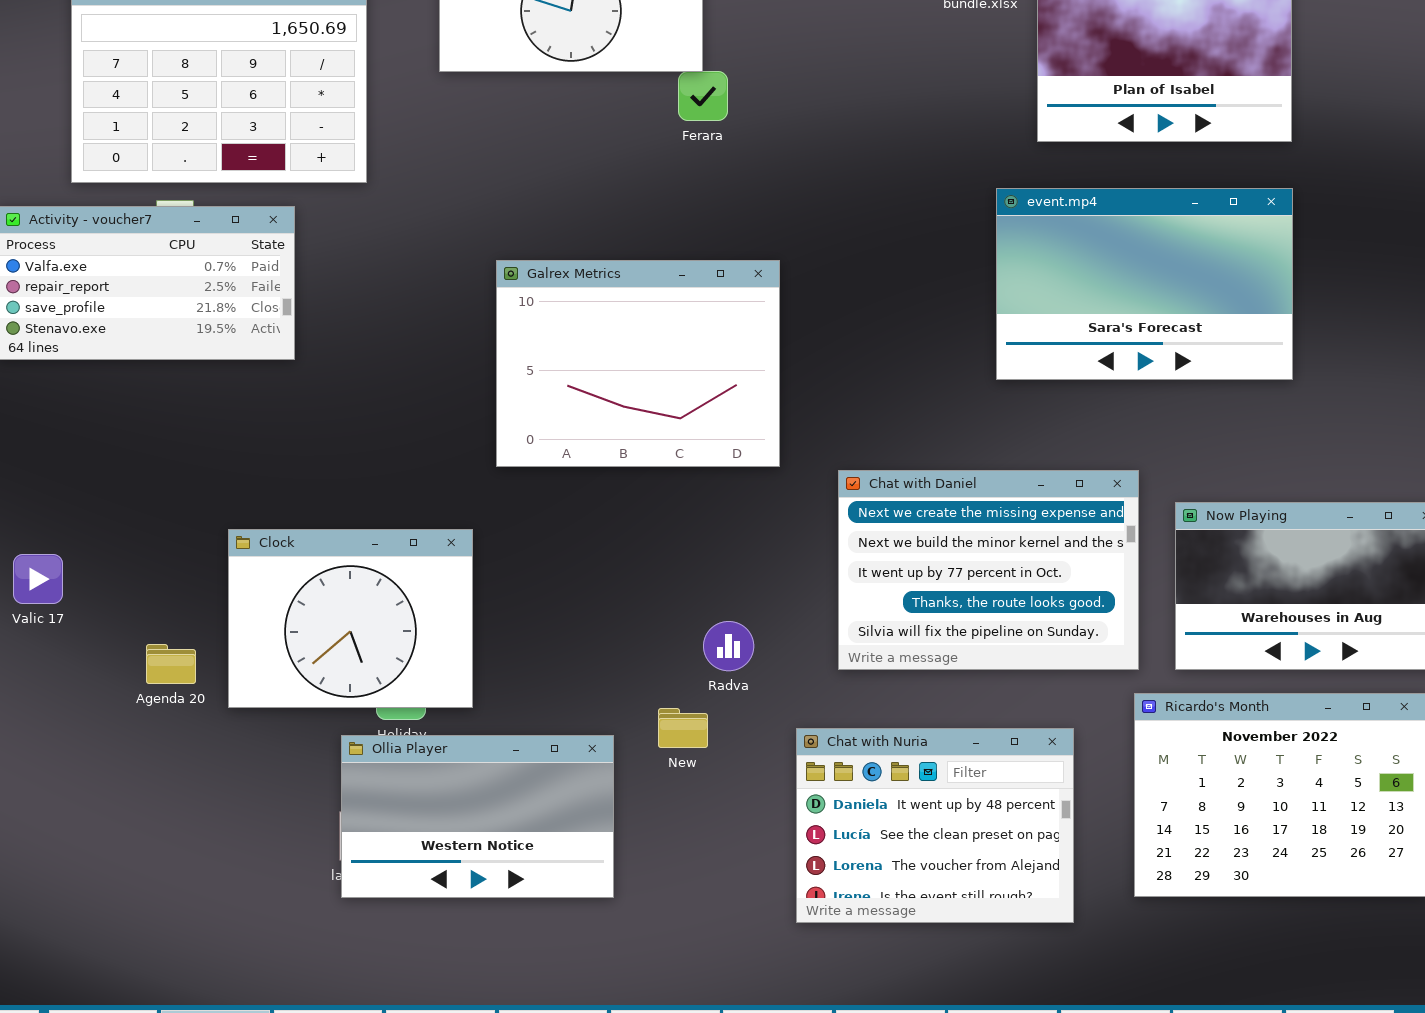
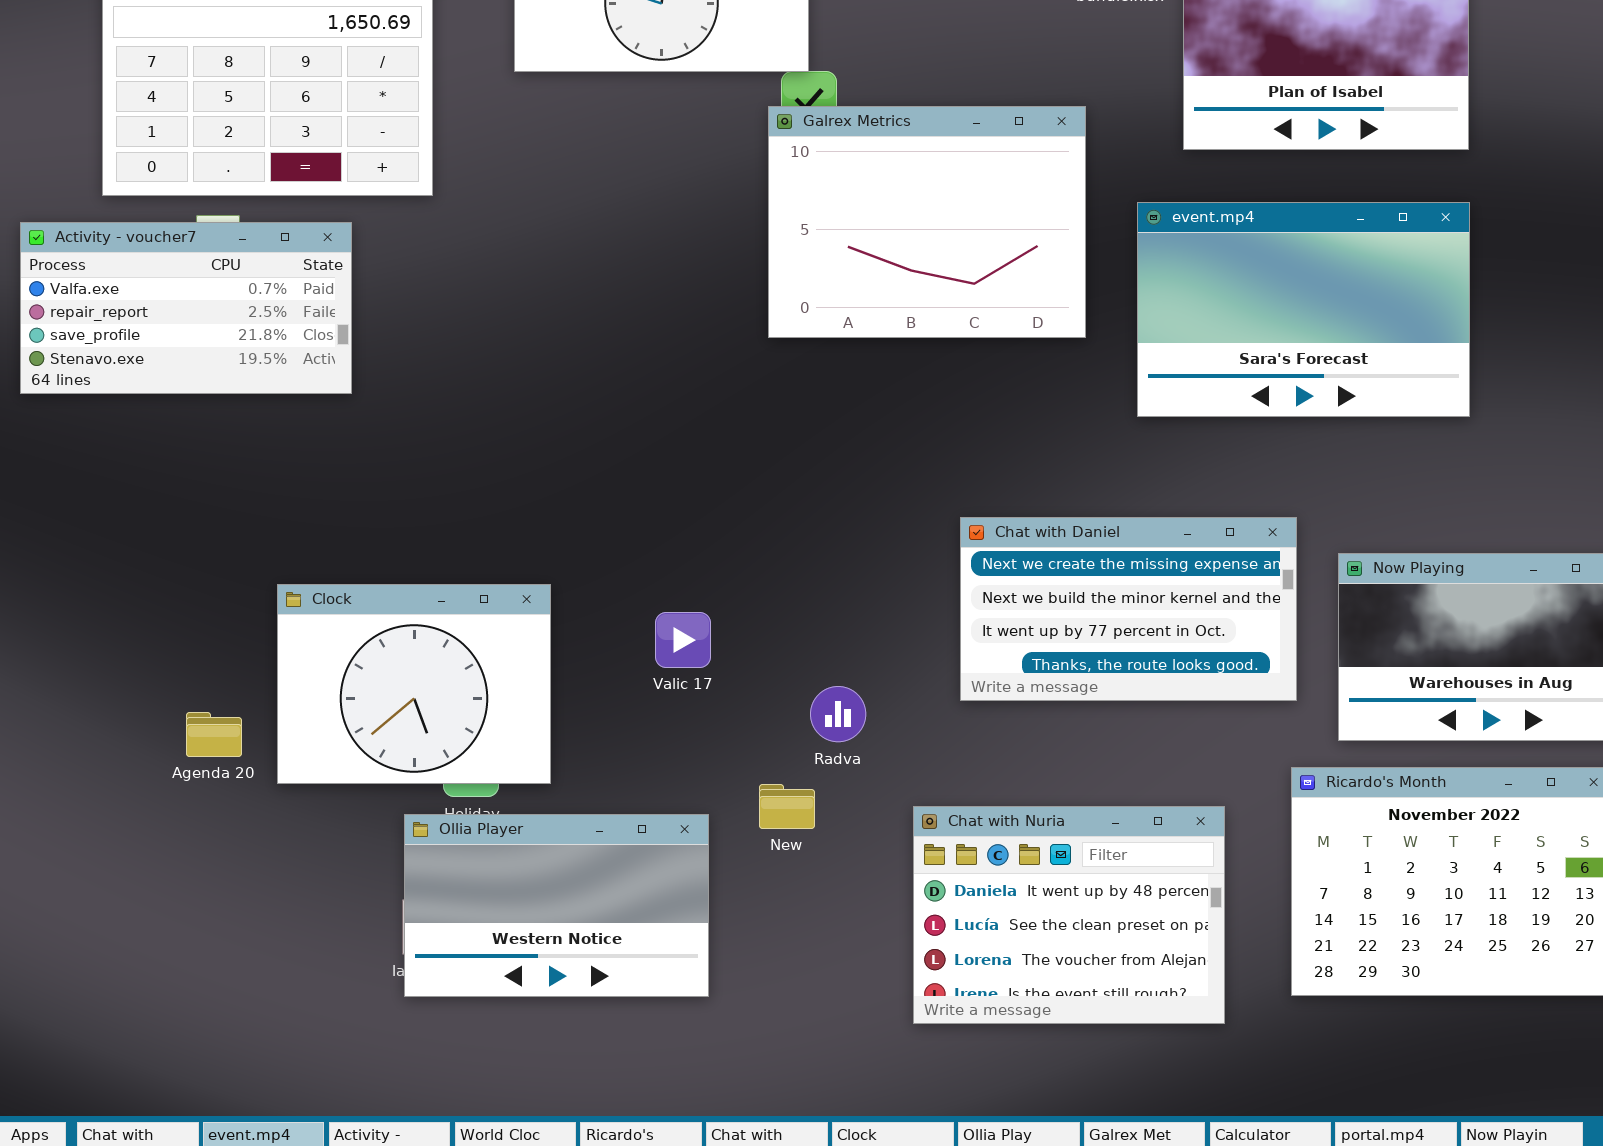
Galrex Metrics: [496,260,780,467] -> [768,106,1086,338], moved
Chat with Daniel: [838,470,1139,670] -> [960,517,1297,701], resized
Valic 17: [13,554,63,604] -> [655,612,711,668], moved

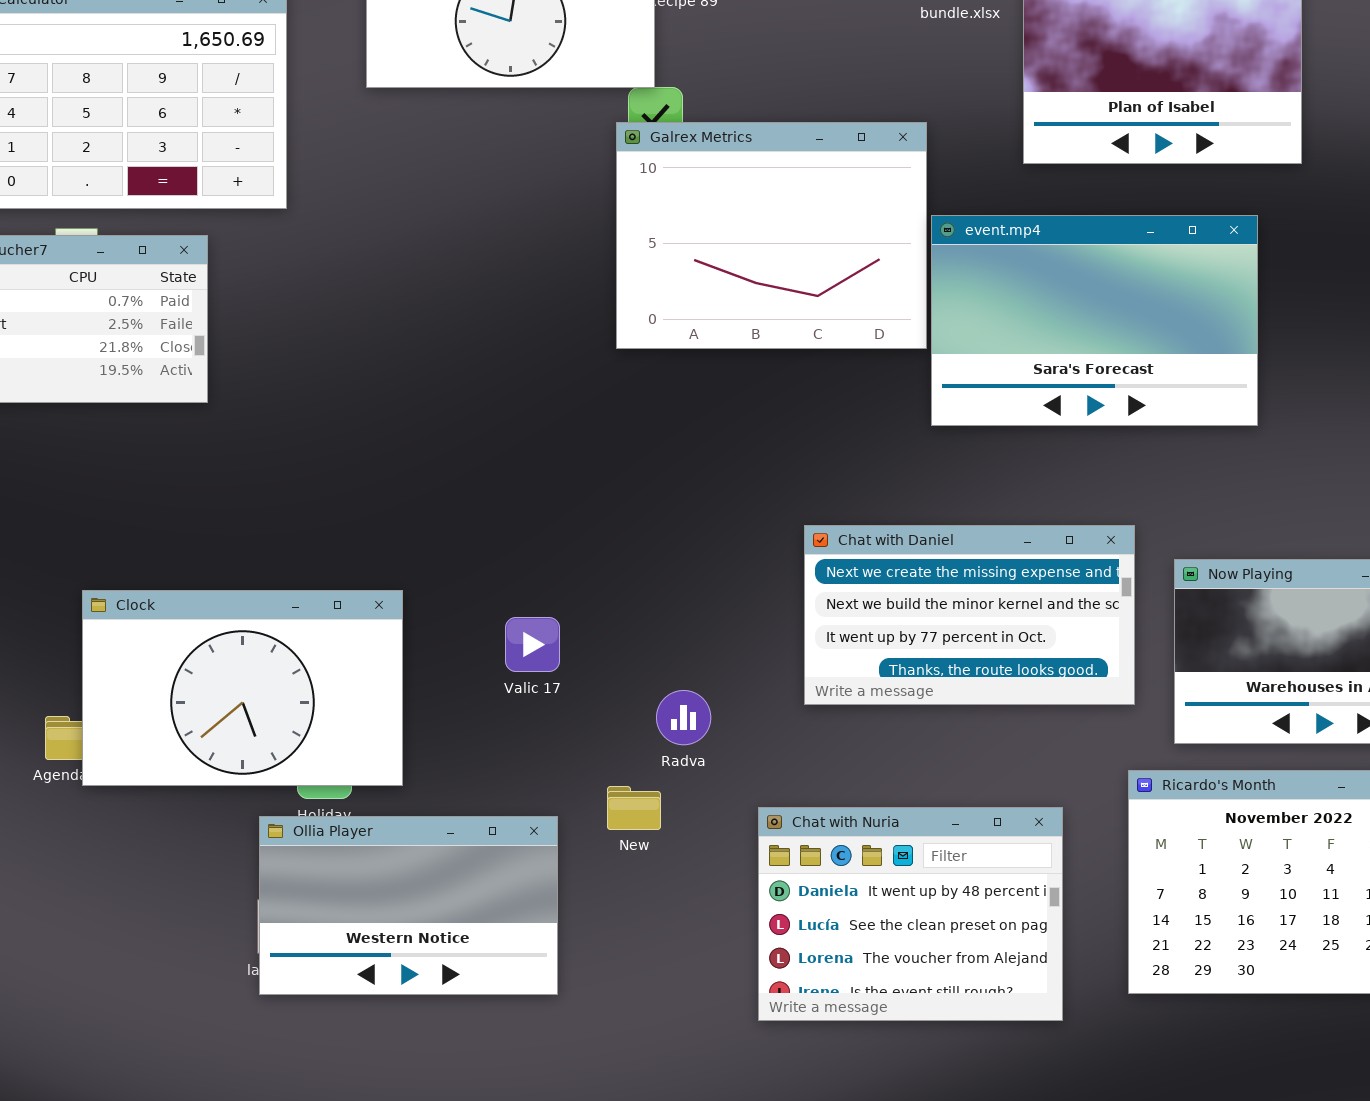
event.mp4: [1137,202,1470,417] -> [931,215,1258,426], moved
Clock: [277,584,551,784] -> [82,590,403,786], resized

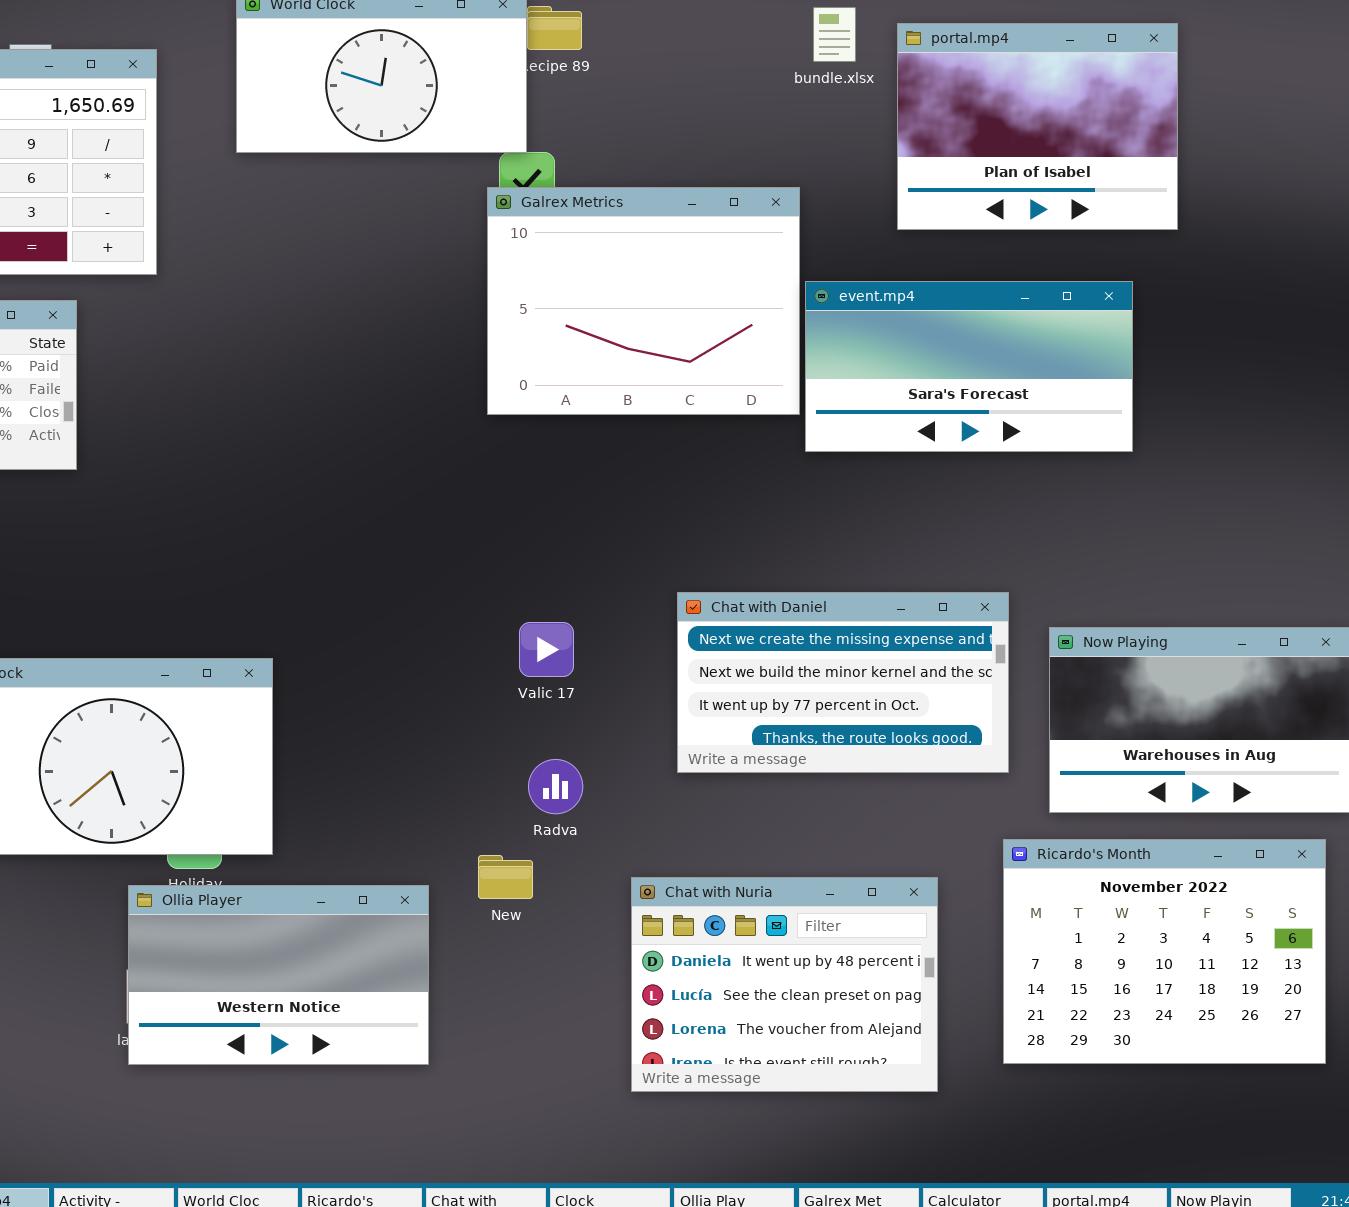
event.mp4: [931,215,1258,426] -> [805,281,1133,452], resized
Valic 17: [505,617,560,672] -> [519,622,574,677], moved

